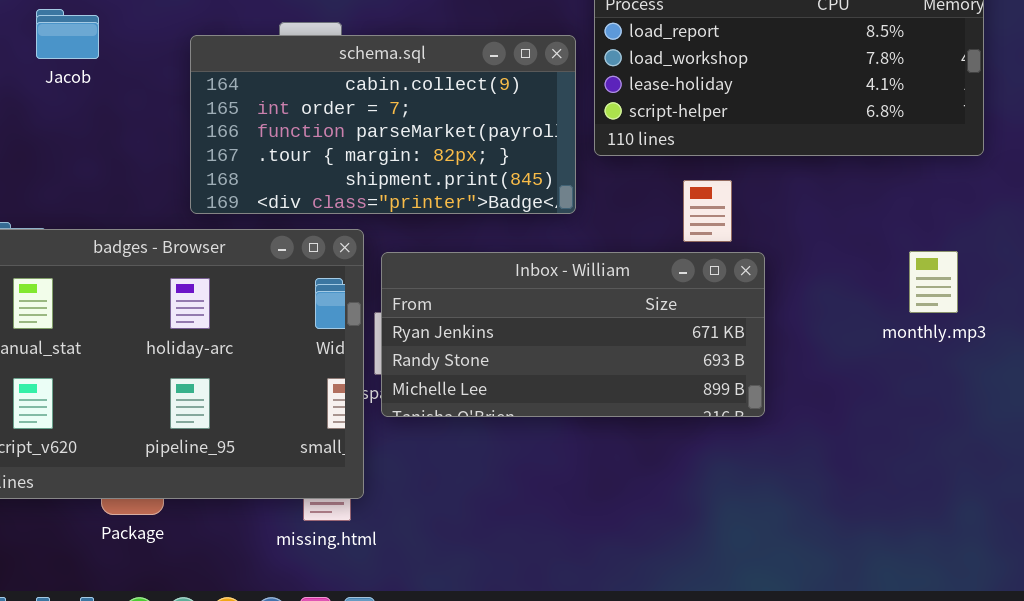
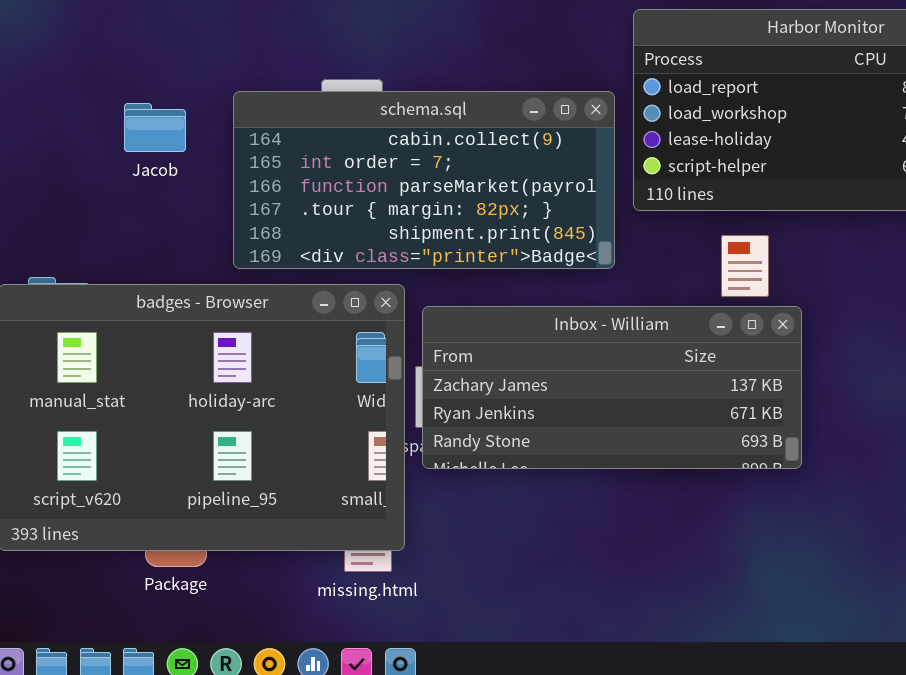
Jacob: [36,9,99,59] -> [124,103,186,152], moved
Inbox - William: [381,252,765,417] -> [422,306,802,469], scrolled up 1 row

